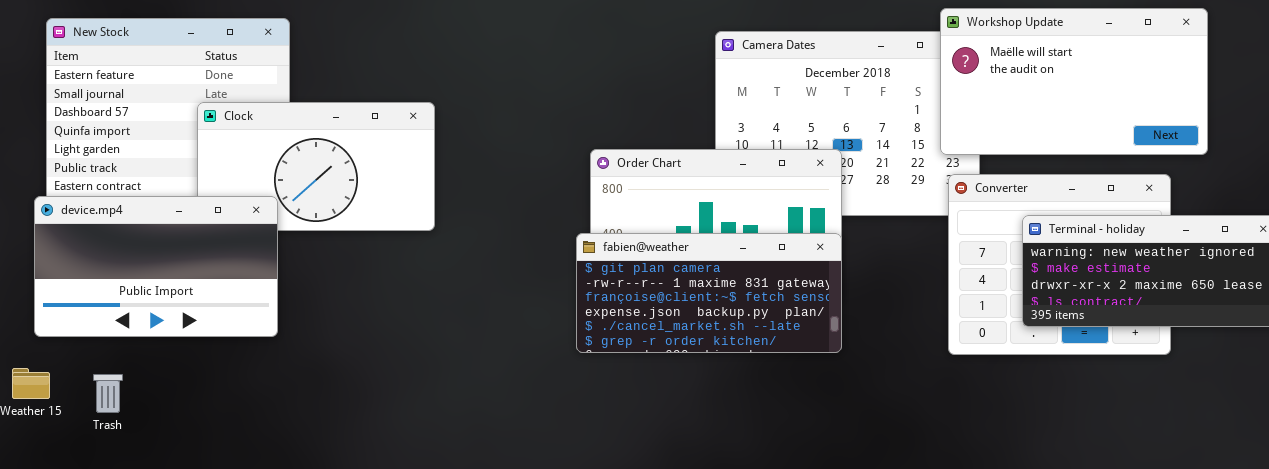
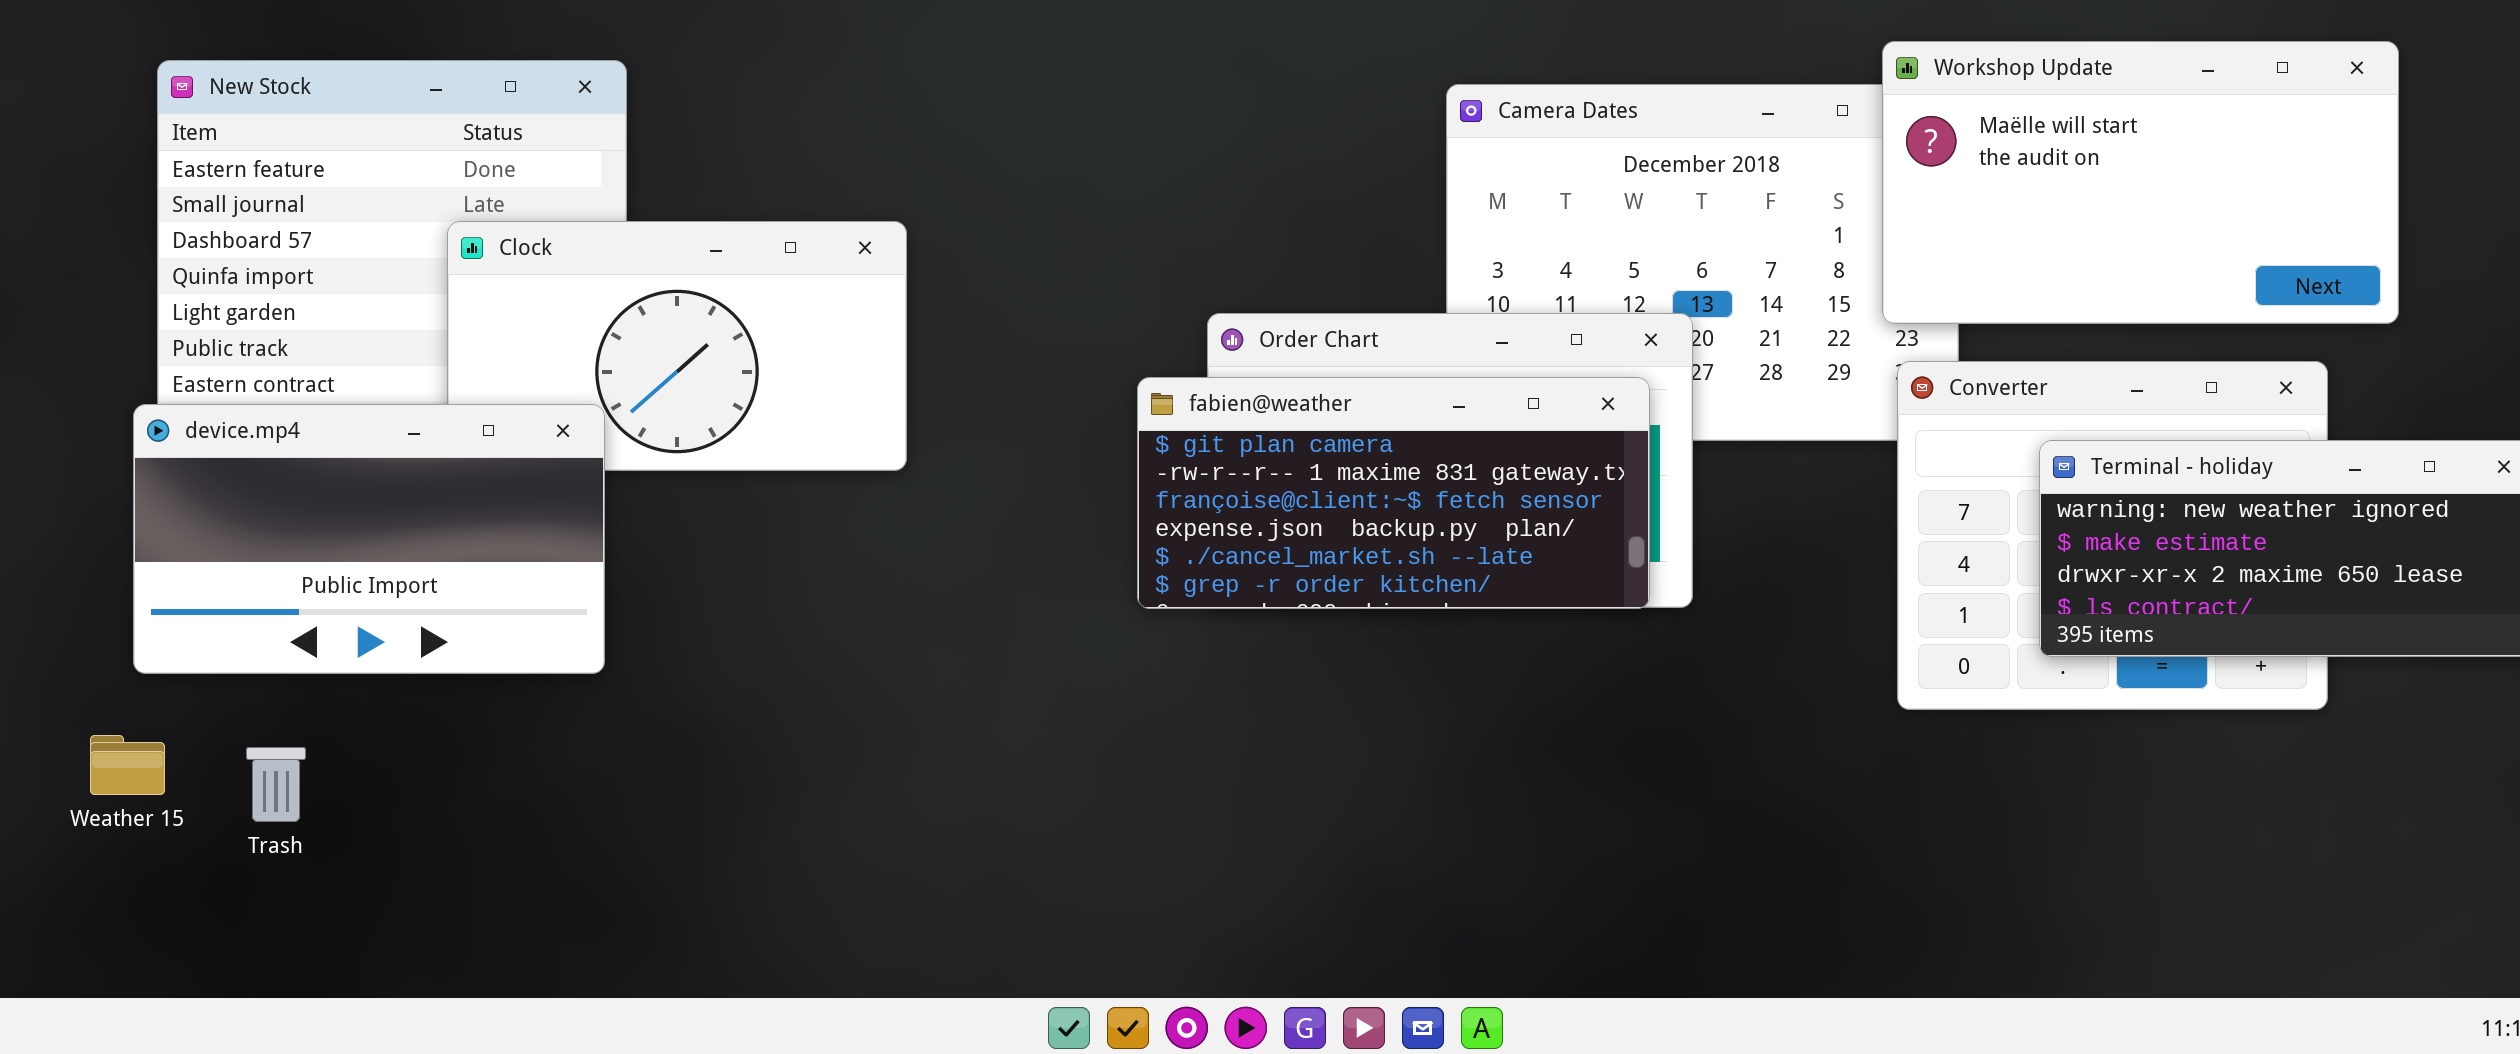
fabien@weather: [576,233,842,353] -> [1137,377,1650,609], moved

